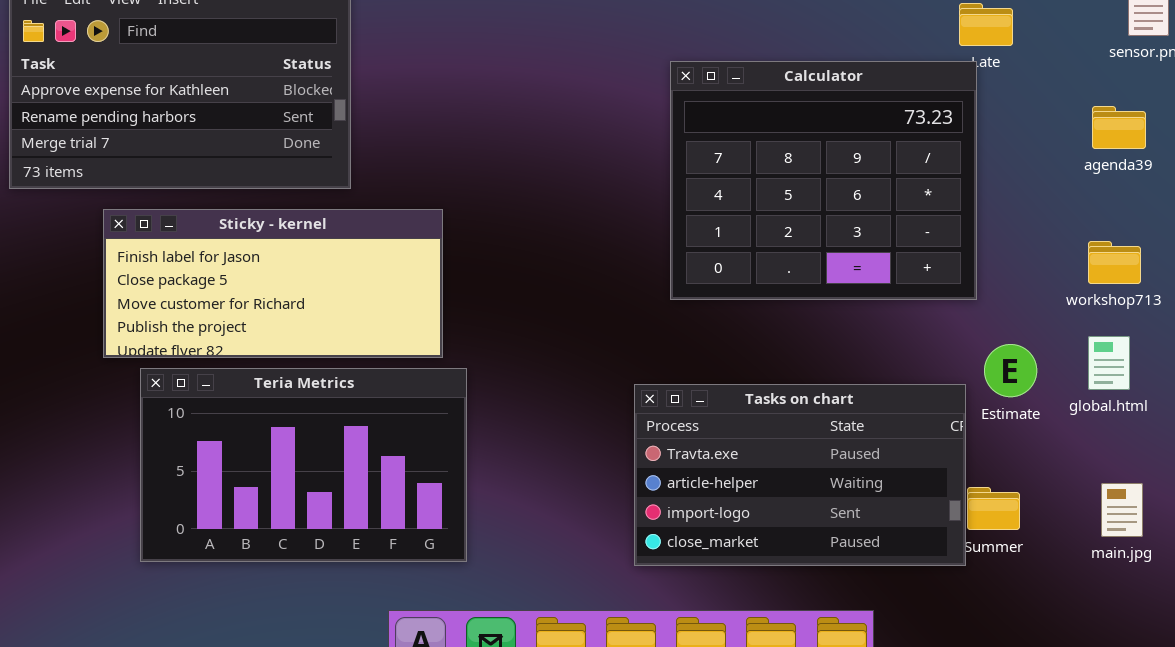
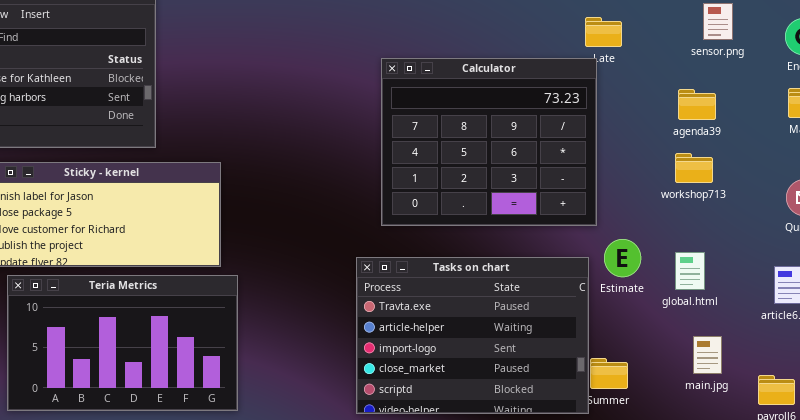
workshop713: [1088,241,1141,284] -> [675,153,713,183], moved
Estimate: [984,344,1037,397] -> [604,239,641,277], moved
Tasks on chart: [634,384,966,566] -> [356,257,589,414], resized
main.jpg: [1101,483,1143,537] -> [693,336,722,374], moved

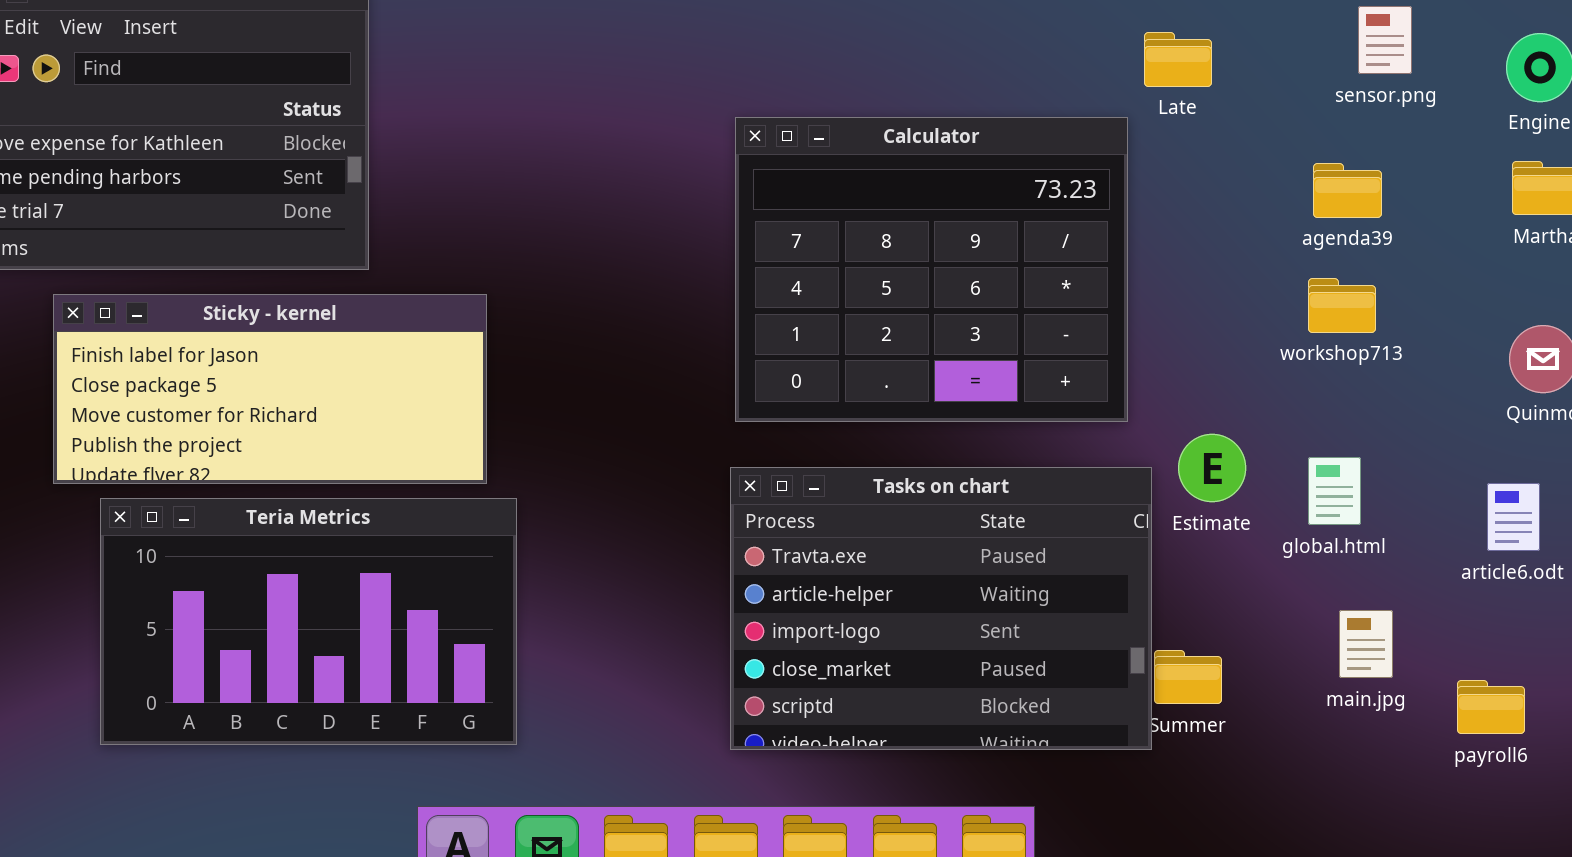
Calculator: [381,58,597,226] -> [735,117,1128,422], moved

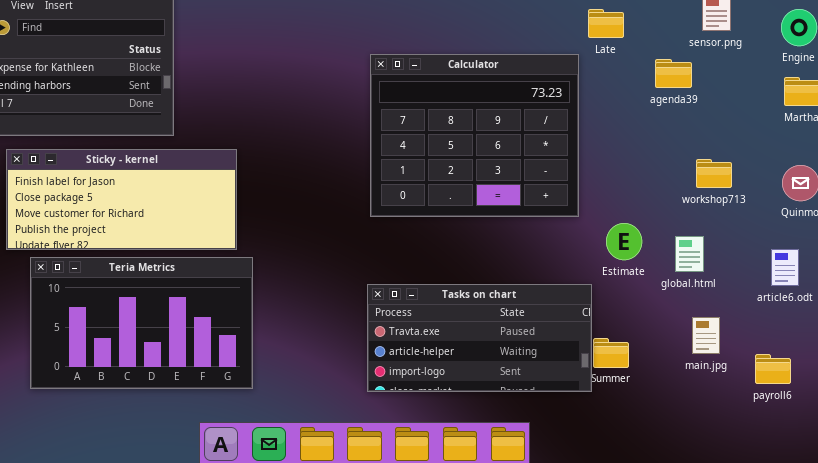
agenda39: [1313,163,1382,218] -> [655,59,692,88], moved
workshop713: [1308,278,1376,333] -> [696,159,732,188], moved
Tasks on chart: [730,467,1152,750] -> [367,284,592,392], resized

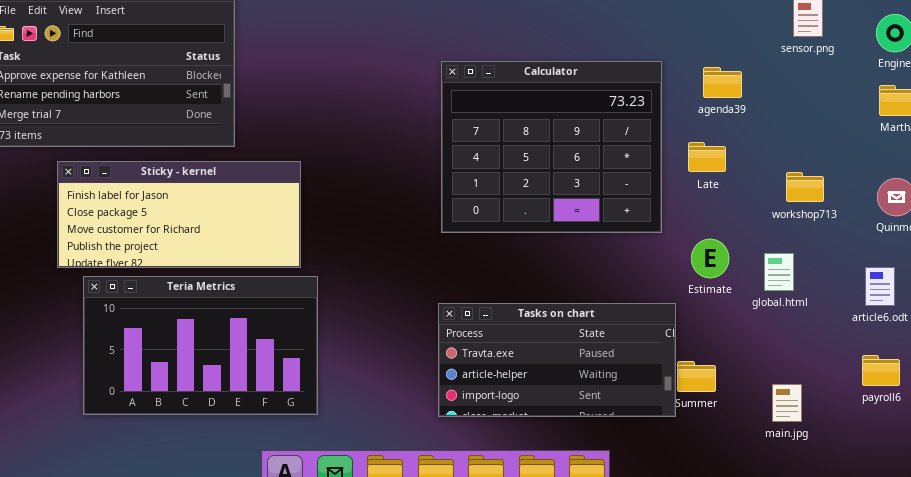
Late: [588,9,624,38] -> [688,142,726,172], moved
agenda39: [655,59,692,88] -> [703,67,742,98], moved
main.jpg: [692,317,720,354] -> [772,384,802,422], moved
payroll6: [755,354,791,384] -> [862,355,900,386], moved

